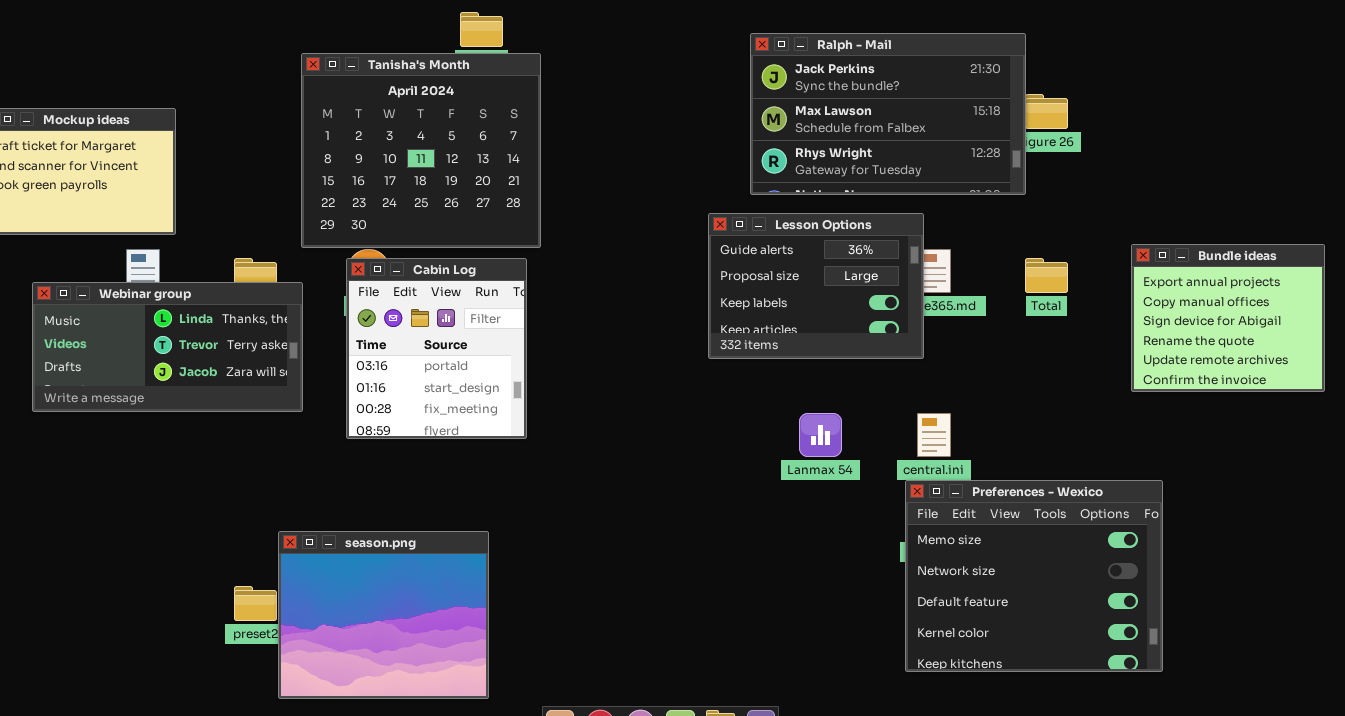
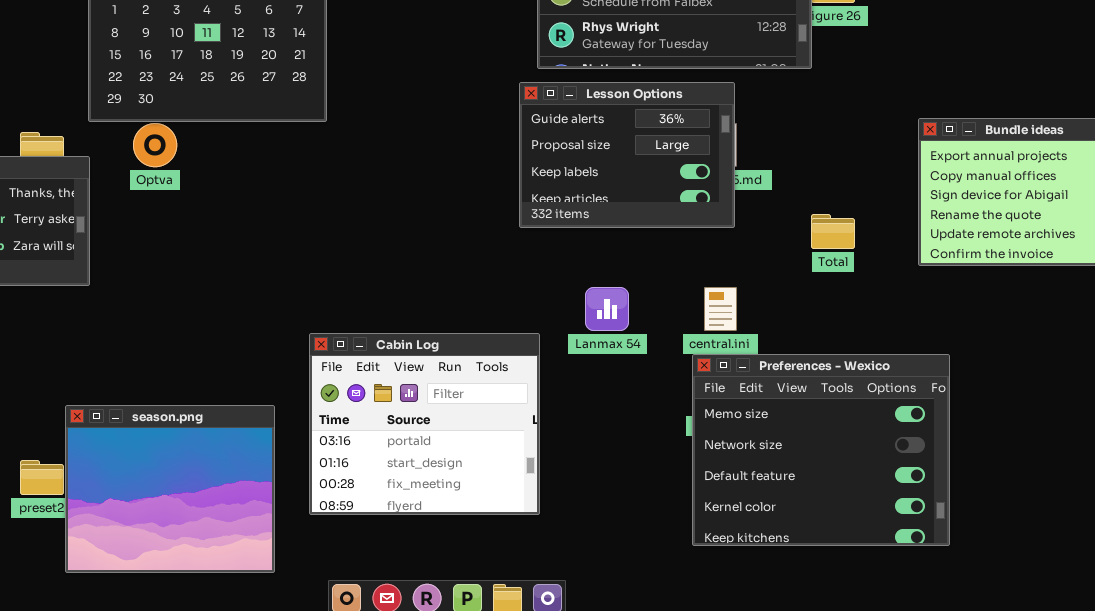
Lesson Options: [708,213,924,359] -> [519,82,735,228], moved
Cabin Log: [346,258,527,439] -> [309,333,540,515], moved, resized
Total: [1025,258,1068,293] -> [811,214,855,249], moved

